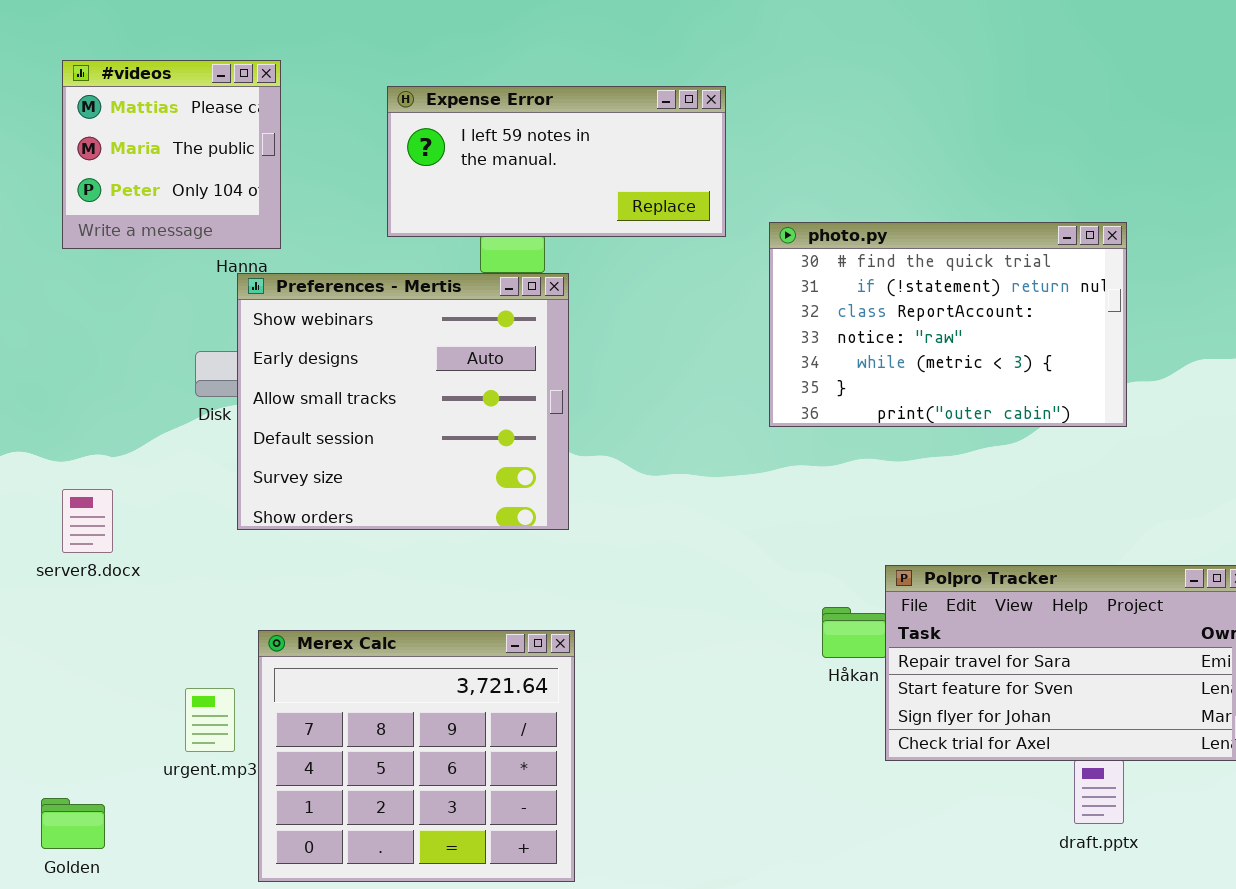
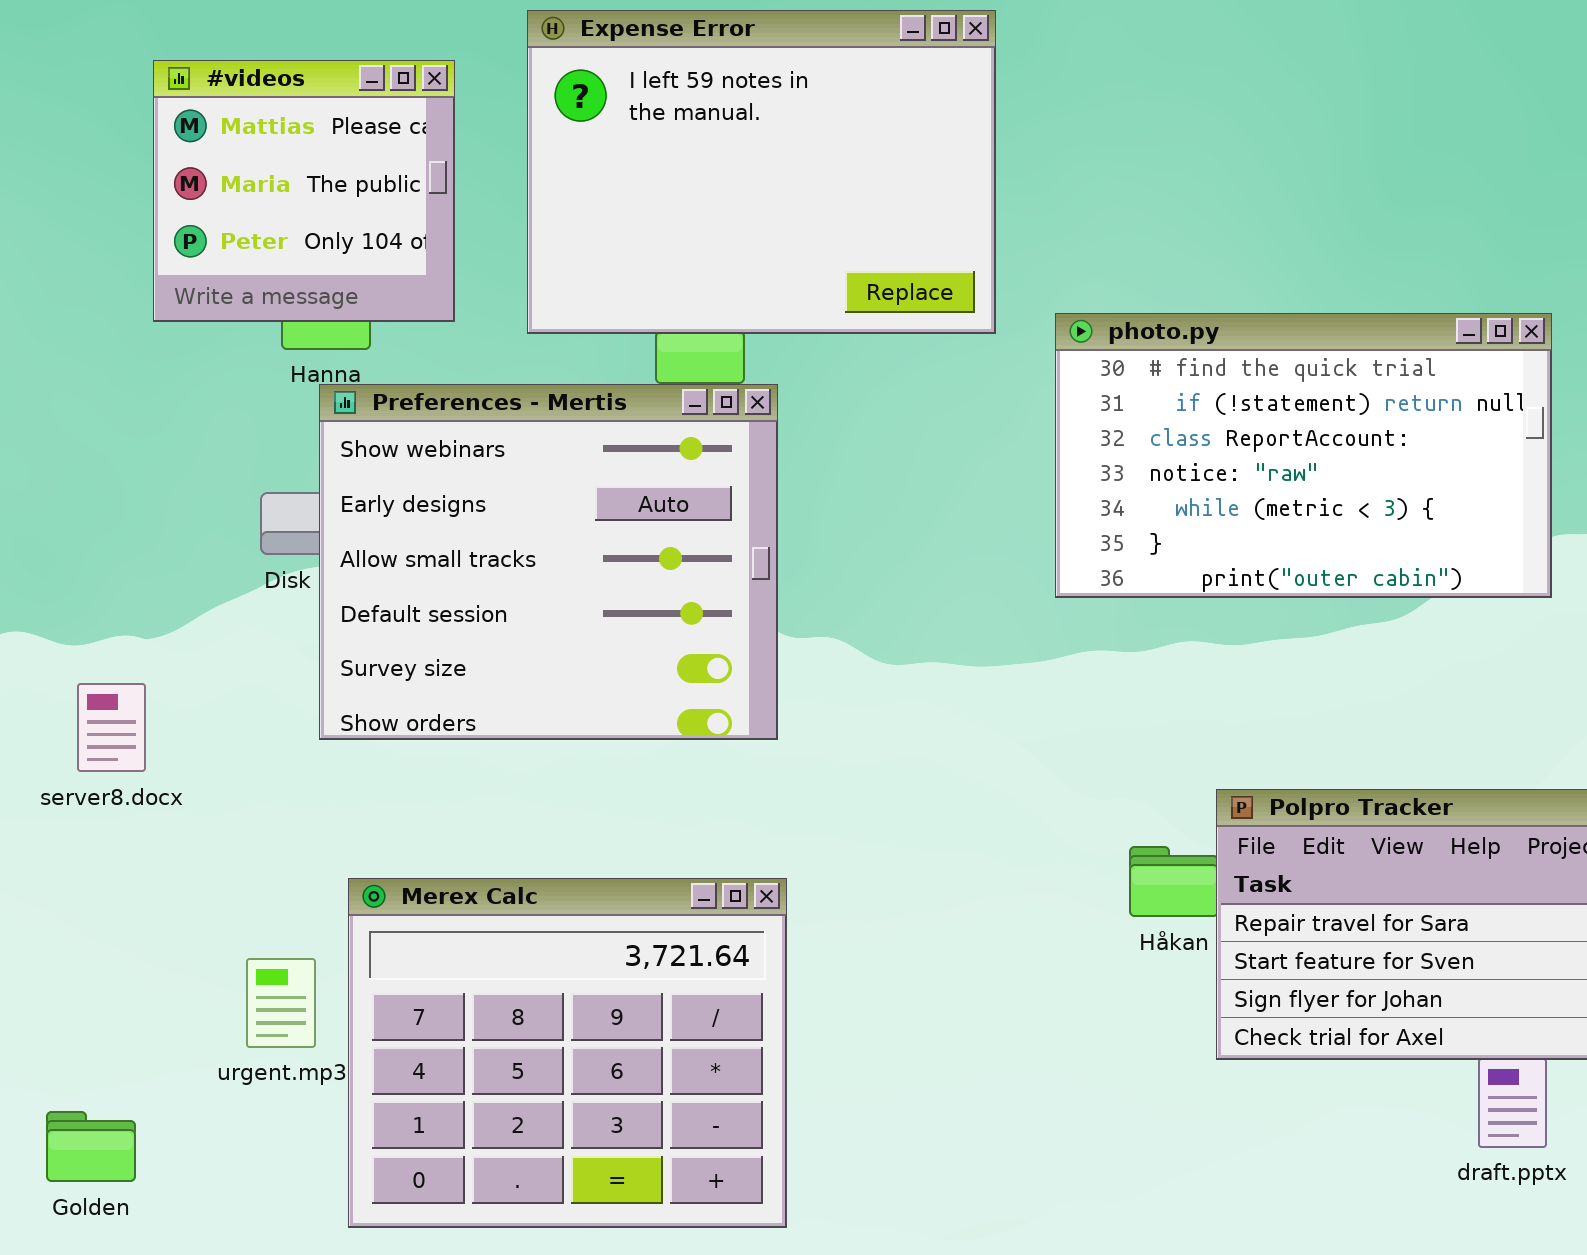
#videos: [62,60,281,249] -> [153,60,455,322], moved
Expense Error: [387,86,726,237] -> [527,10,996,334], resized

